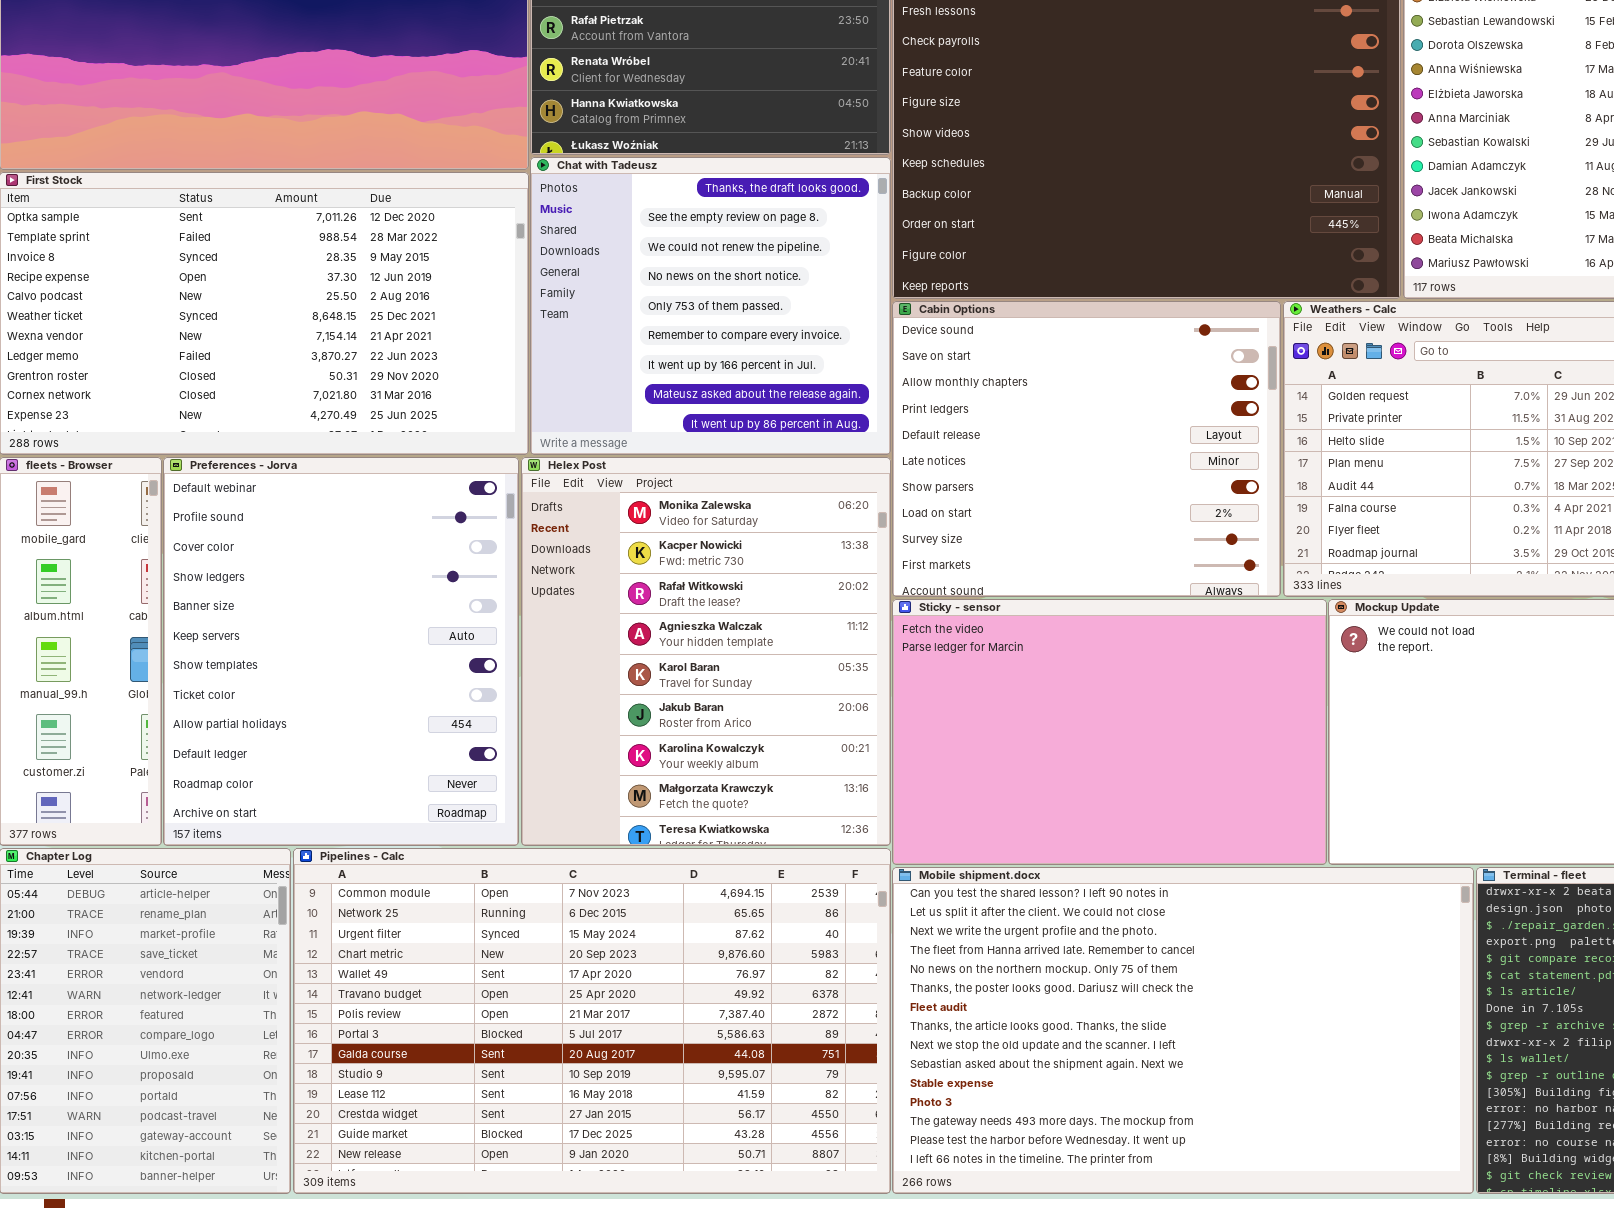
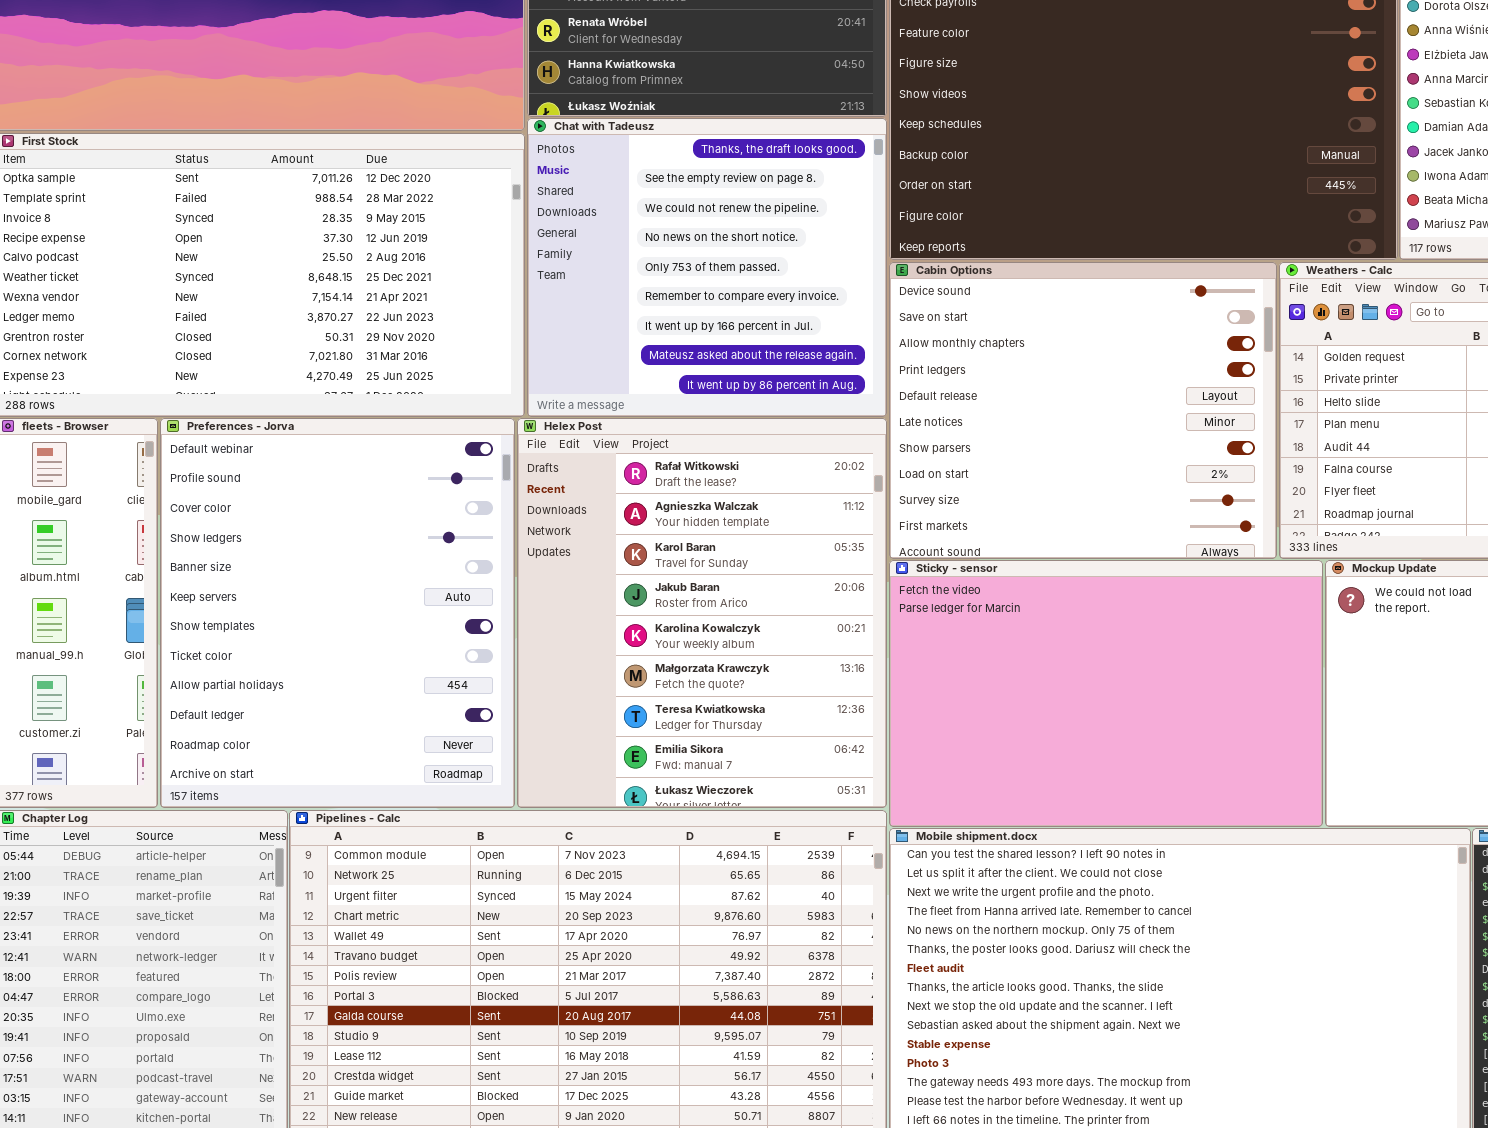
Helex Post: [521,457,891,846] -> [517,418,887,808], scrolled down 2 rows

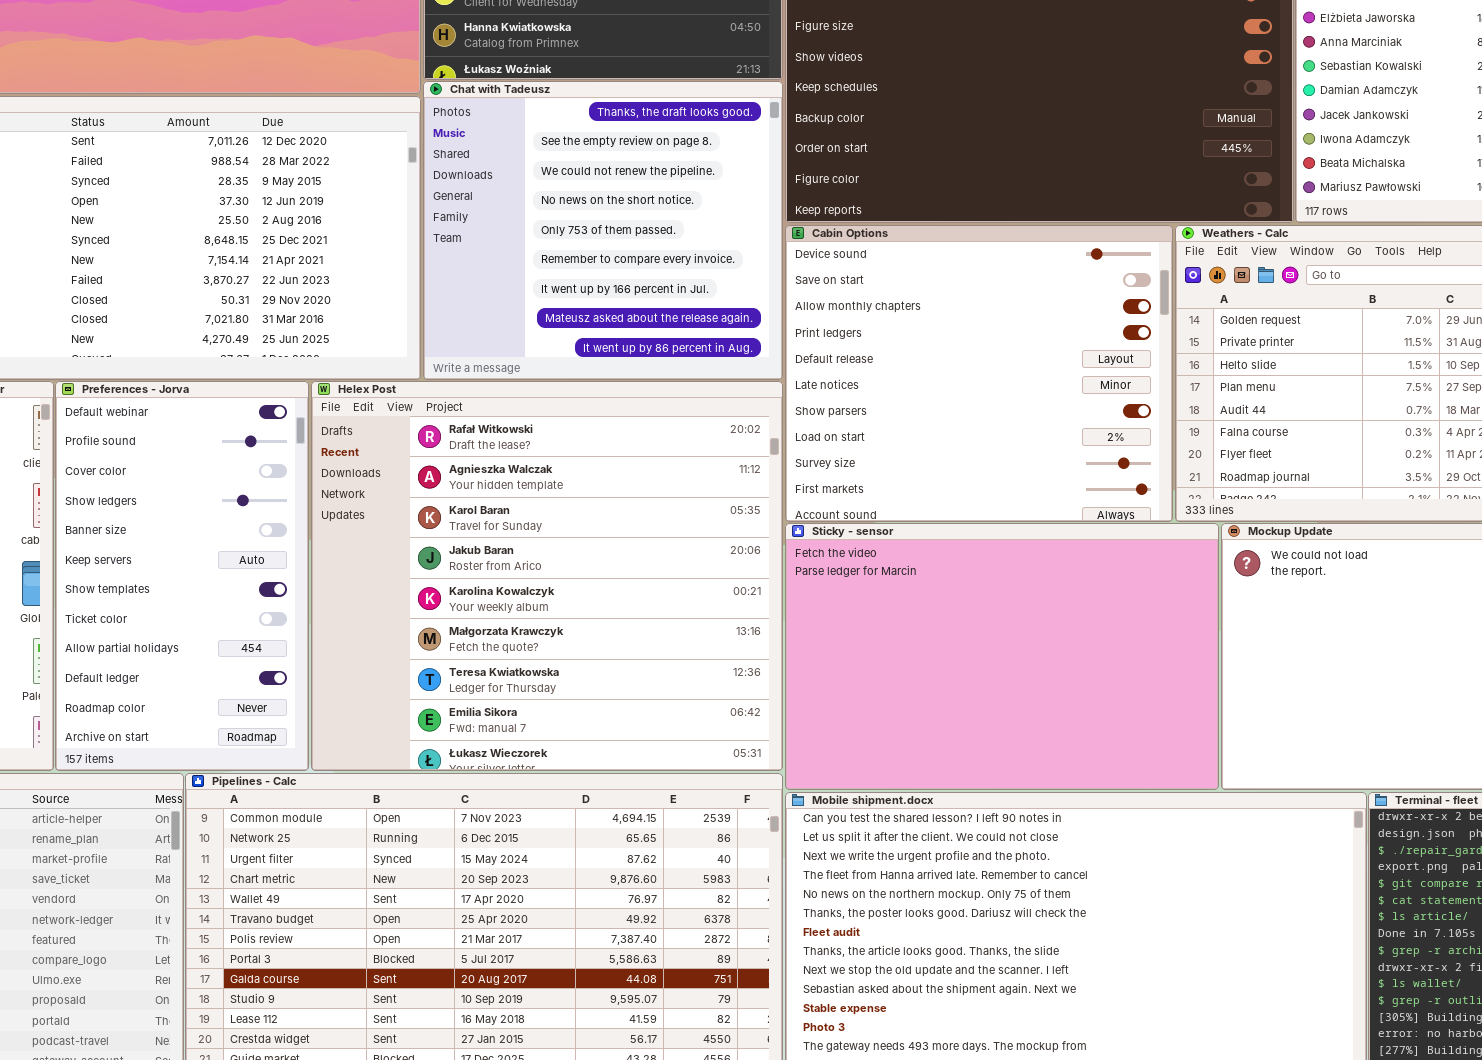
Preferences - Jorva: [160,418,515,808] -> [55,381,309,771], resized
Helex Post: [517,418,887,808] -> [311,381,783,771], resized

